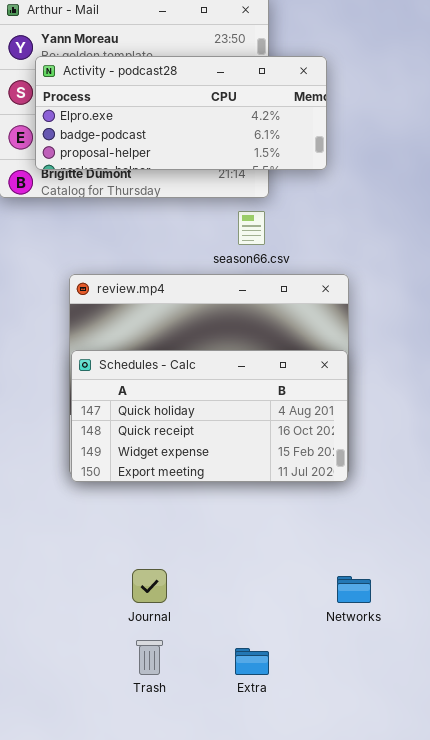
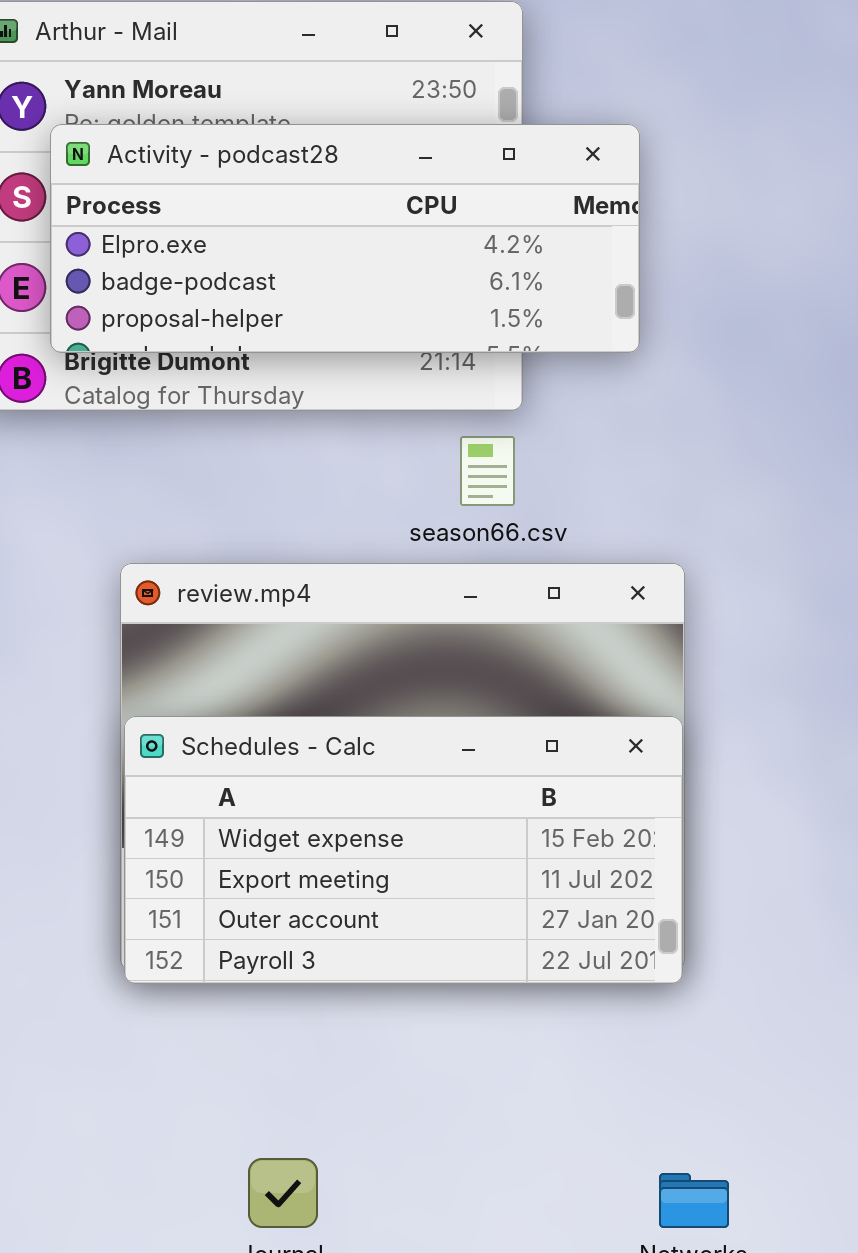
Schedules - Calc: [71,350,348,482] -> [124,716,683,984], scrolled down 2 rows

